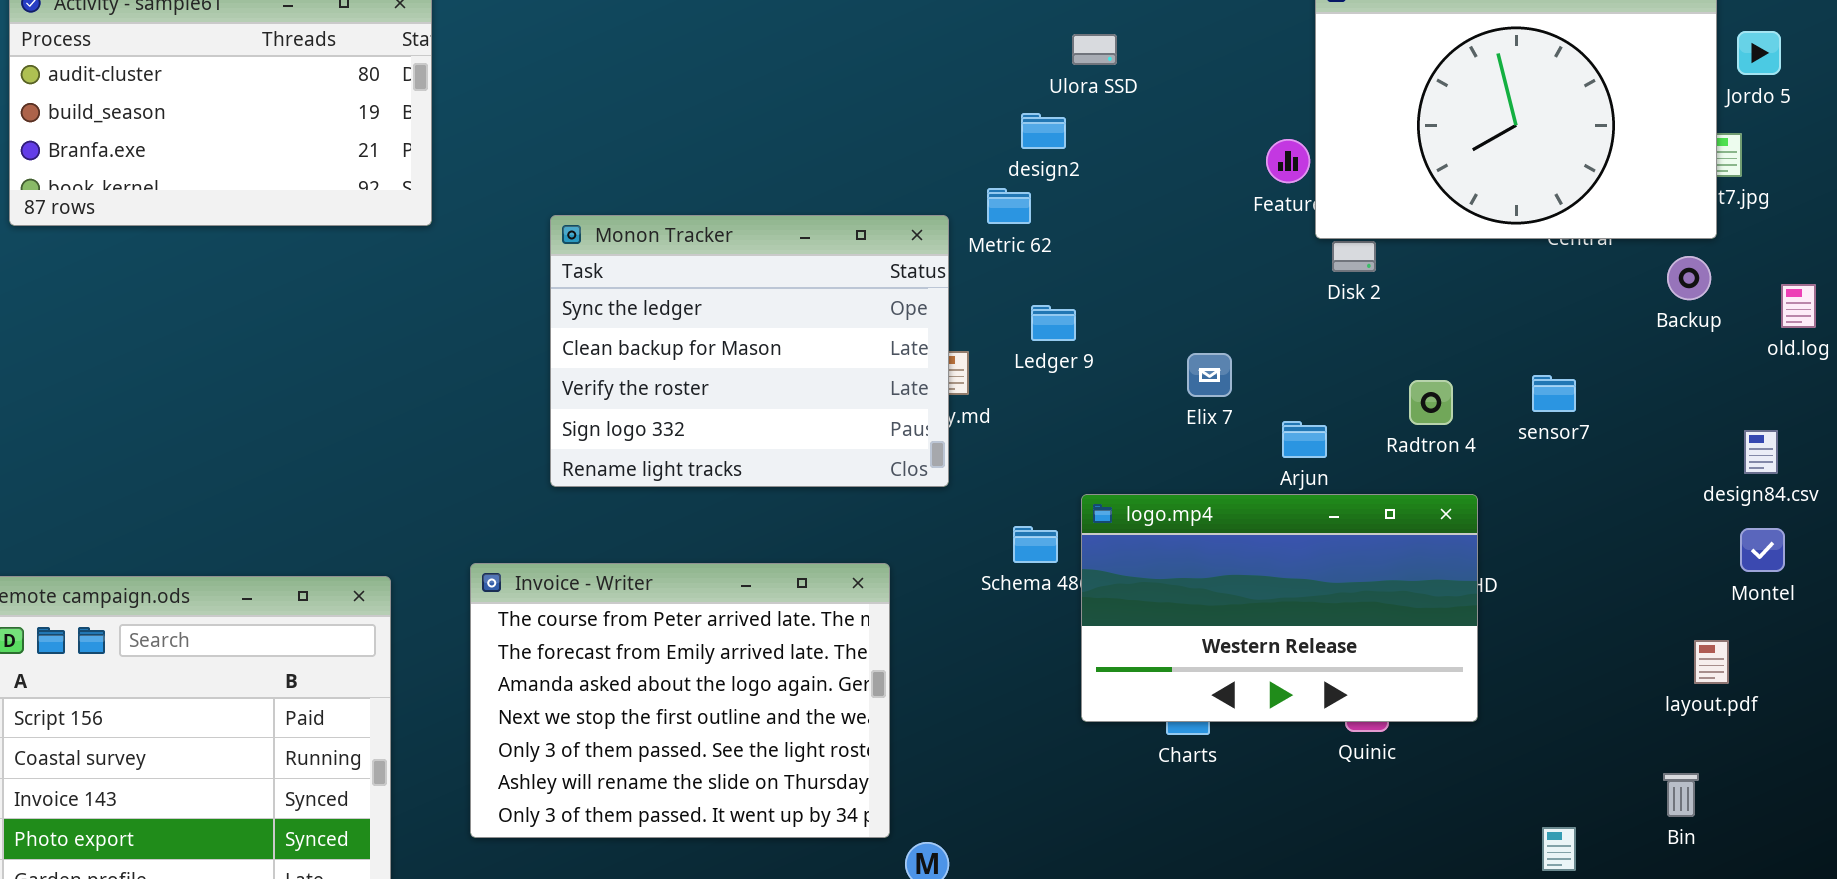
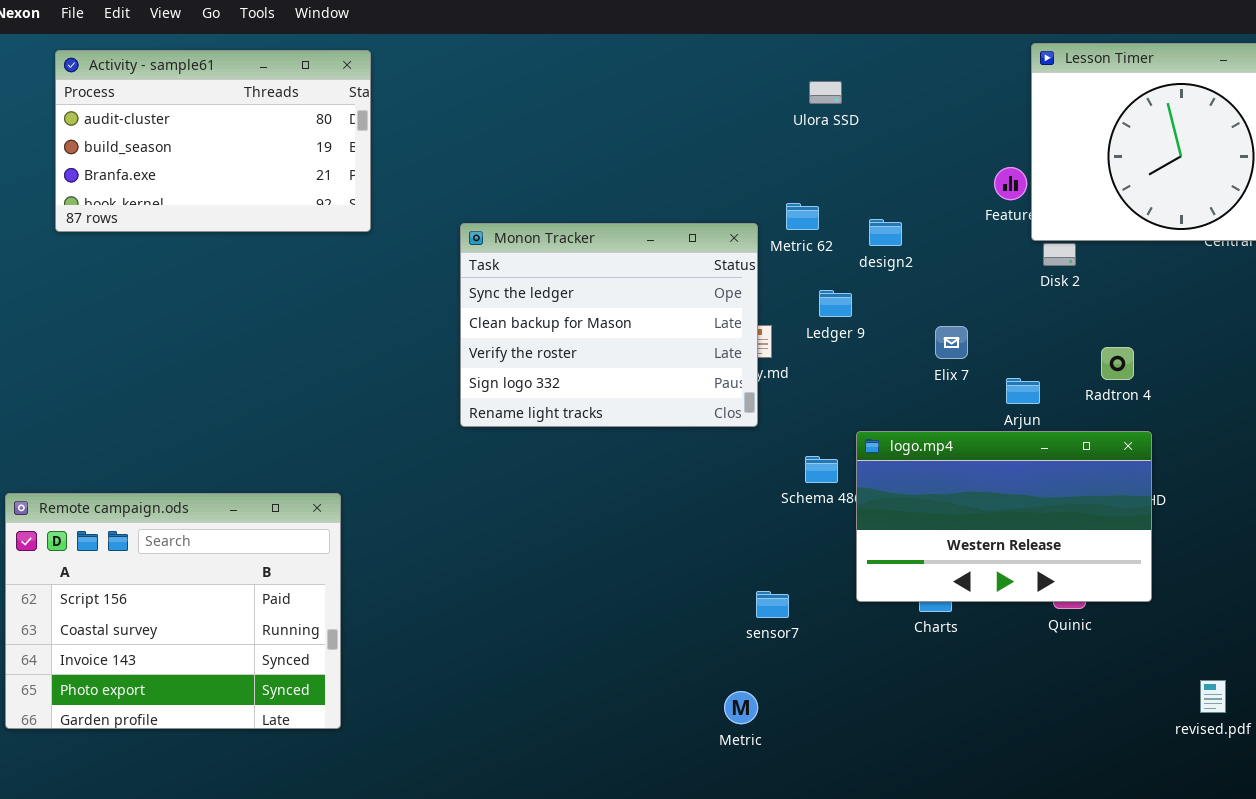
Ulora SSD: [1072,34,1117,65] -> [809,81,842,104], moved
design2: [1021,113,1066,149] -> [869,219,902,246], moved
sensor7: [1532,375,1576,412] -> [756,591,789,618], moved
Invoice - Writer: [470,563,890,838] -> none, closed

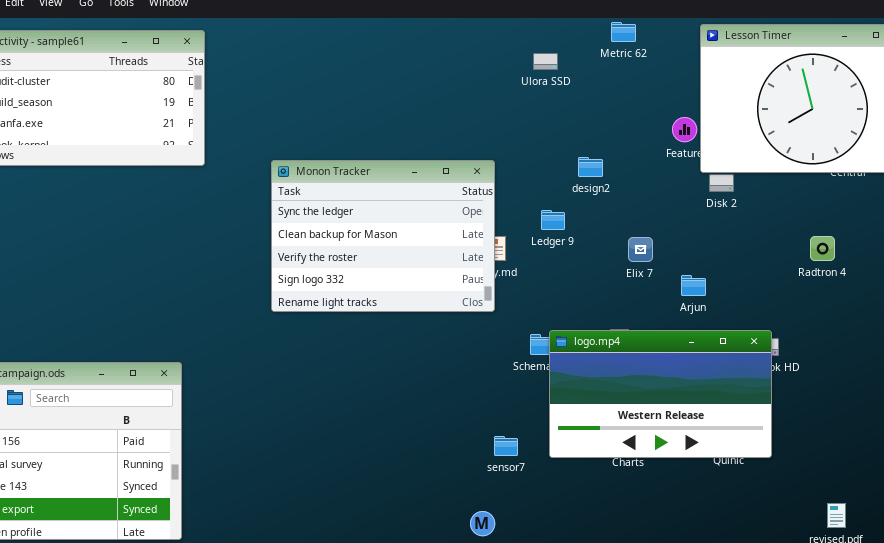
Metric 62: [786,203,819,230] -> [611,22,636,42], moved
Radtron 4: [1101,347,1134,380] -> [810,236,835,261], moved
logo.mp4: [856,431,1152,602] -> [549,330,772,458], moved

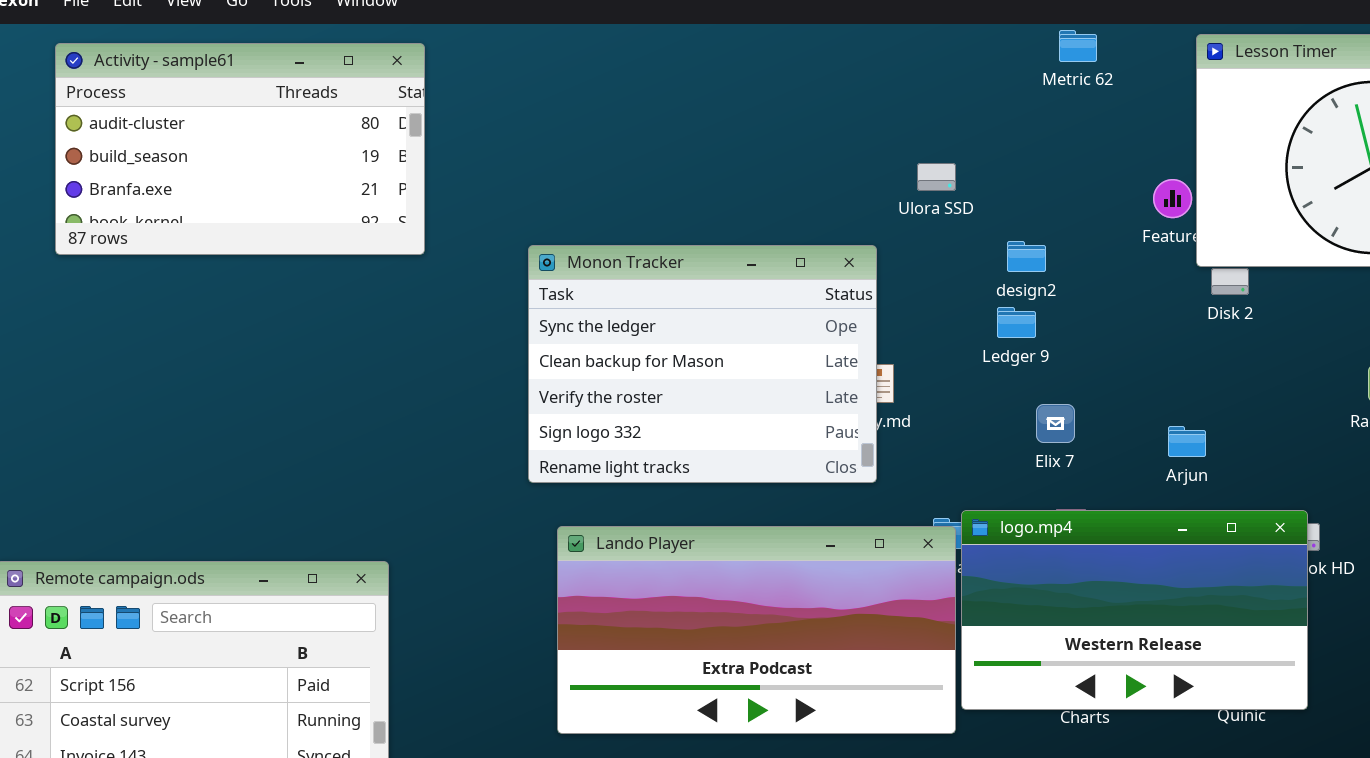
Ulora SSD: [533,53,558,70] -> [917,163,956,191], moved
Ledger 9: [541,210,565,230] -> [997,307,1036,338], moved
Elix 7: [628,237,653,262] -> [1036,404,1075,443], moved
Lando Player: none -> [557,526,956,734], opened

